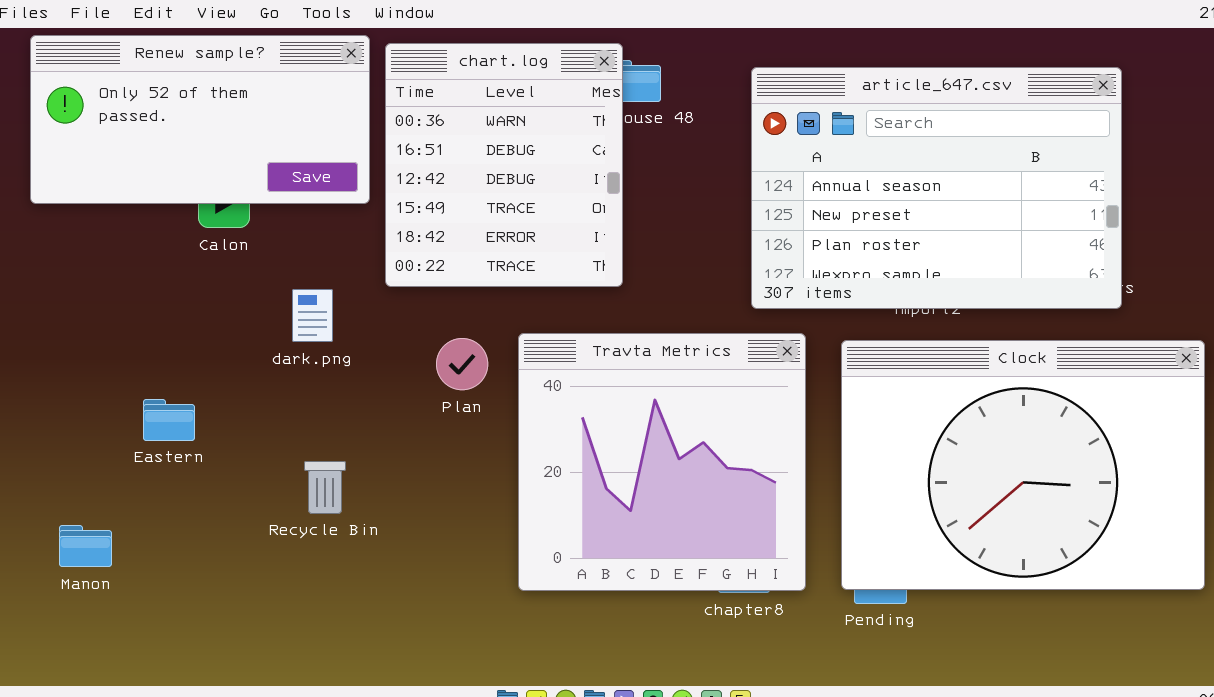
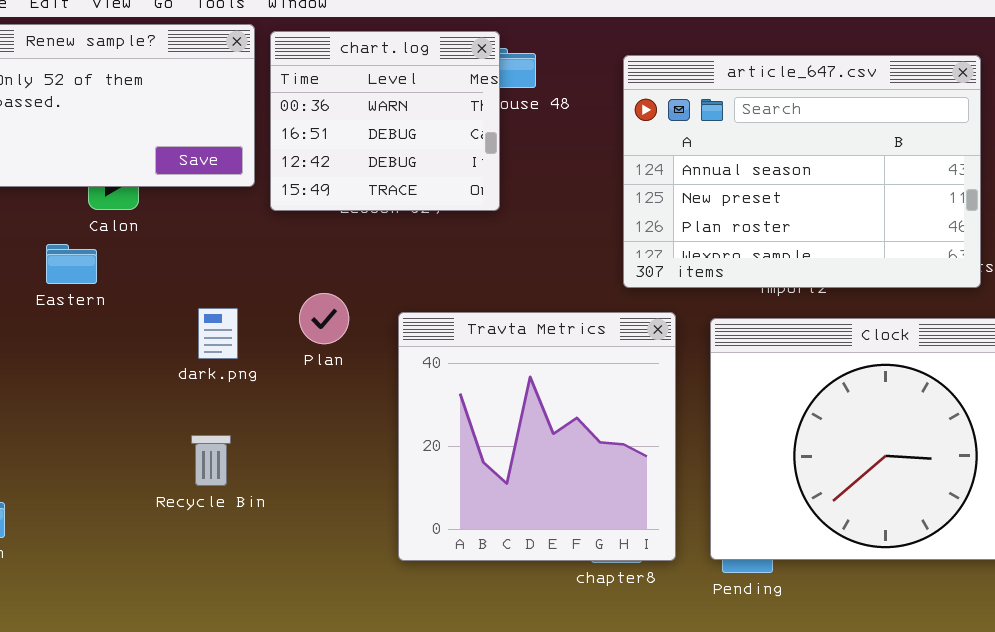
chart.log: [385,43,623,287] -> [270,31,500,211], resized
dark.png: [292,289,333,342] -> [198,308,238,359], moved
Plan: [436,338,488,390] -> [299,293,349,344], moved
Eastern: [143,399,195,441] -> [46,244,97,284], moved

